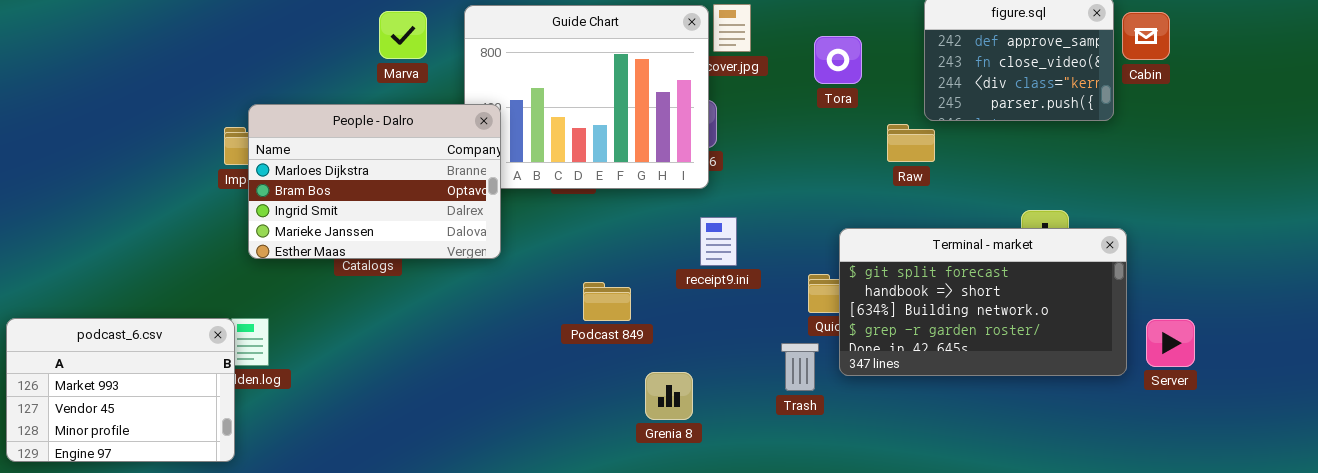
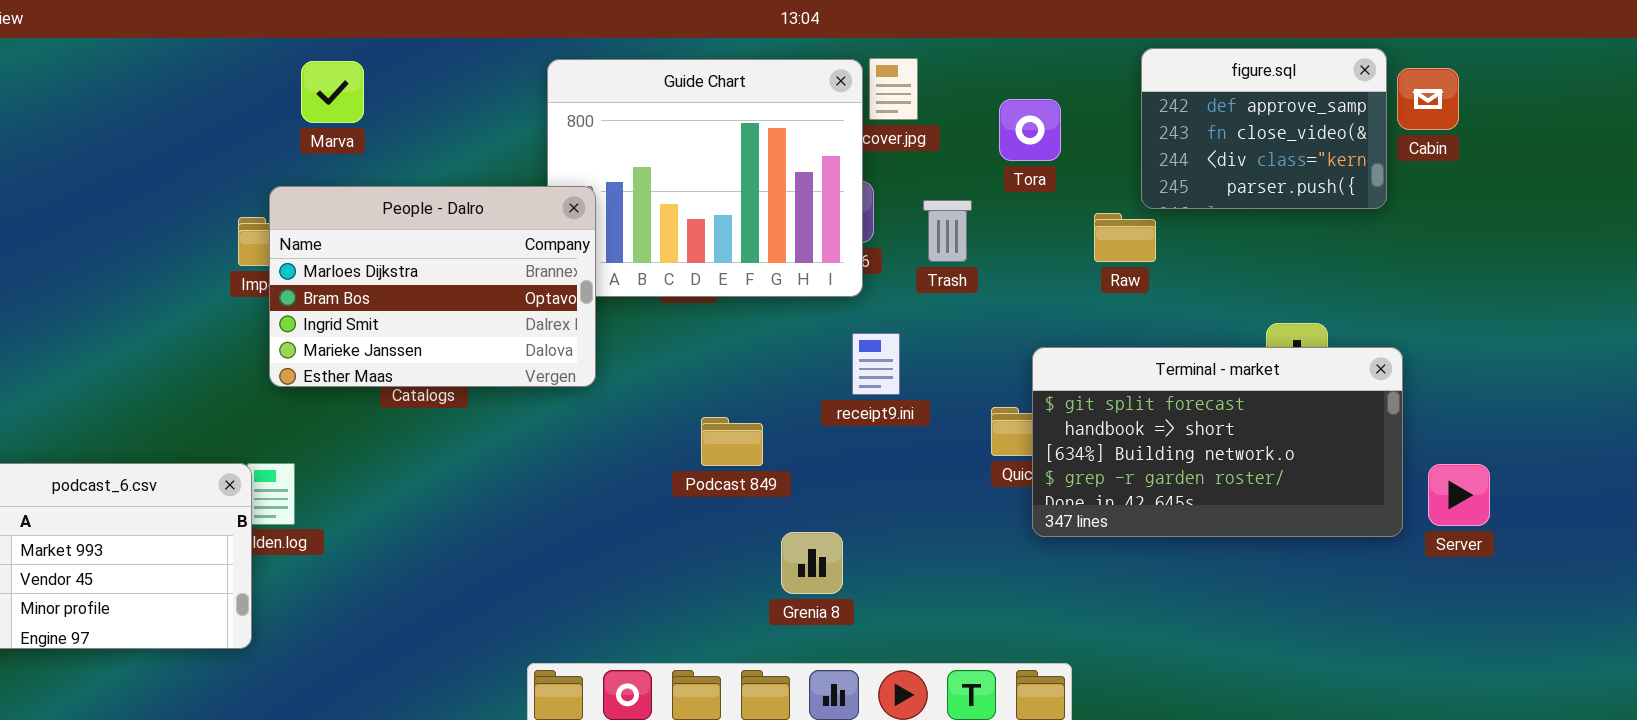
Marva: [379,11,427,59] -> [301,61,364,123], moved
Trash: [781,343,819,391] -> [923,200,972,262], moved

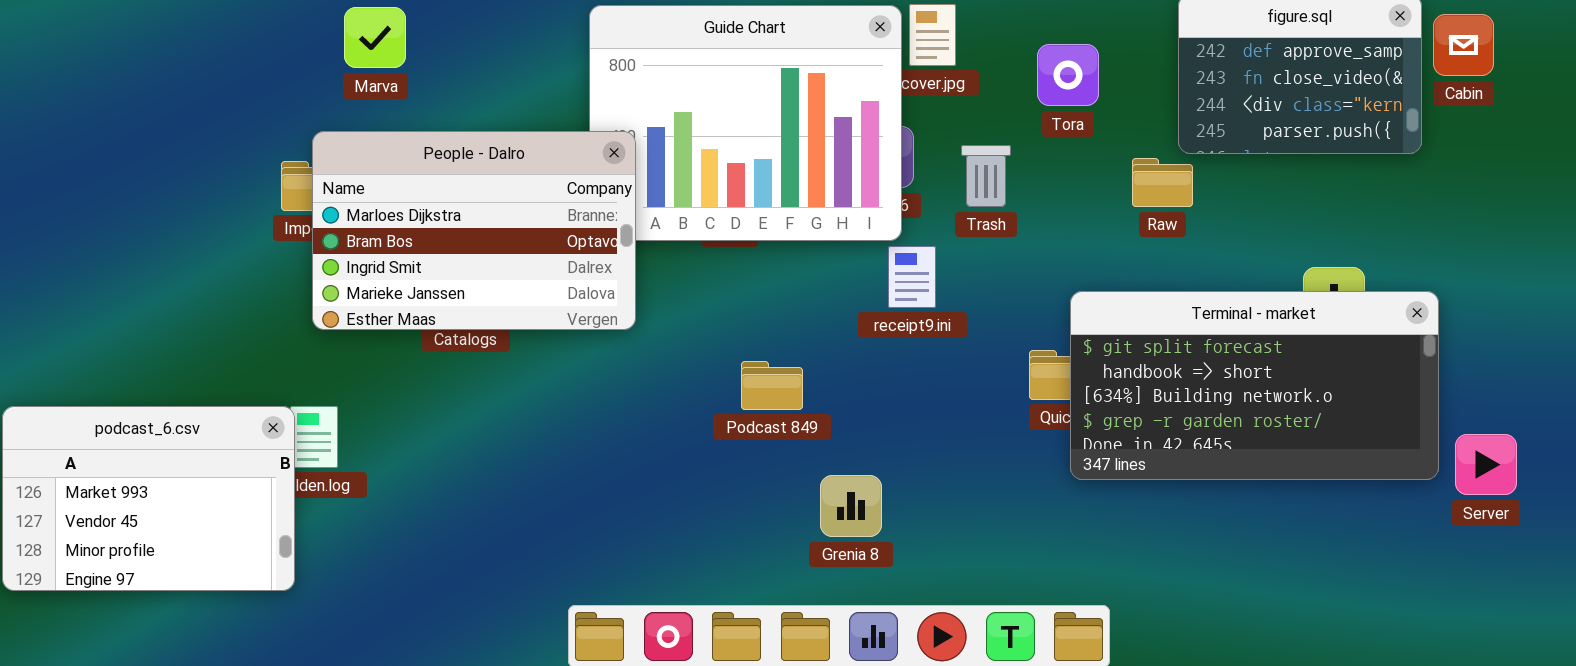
receipt9.ini: [852,333,900,395] -> [888,246,936,308], moved
Server: [1428,464,1490,526] -> [1455,434,1517,495], moved

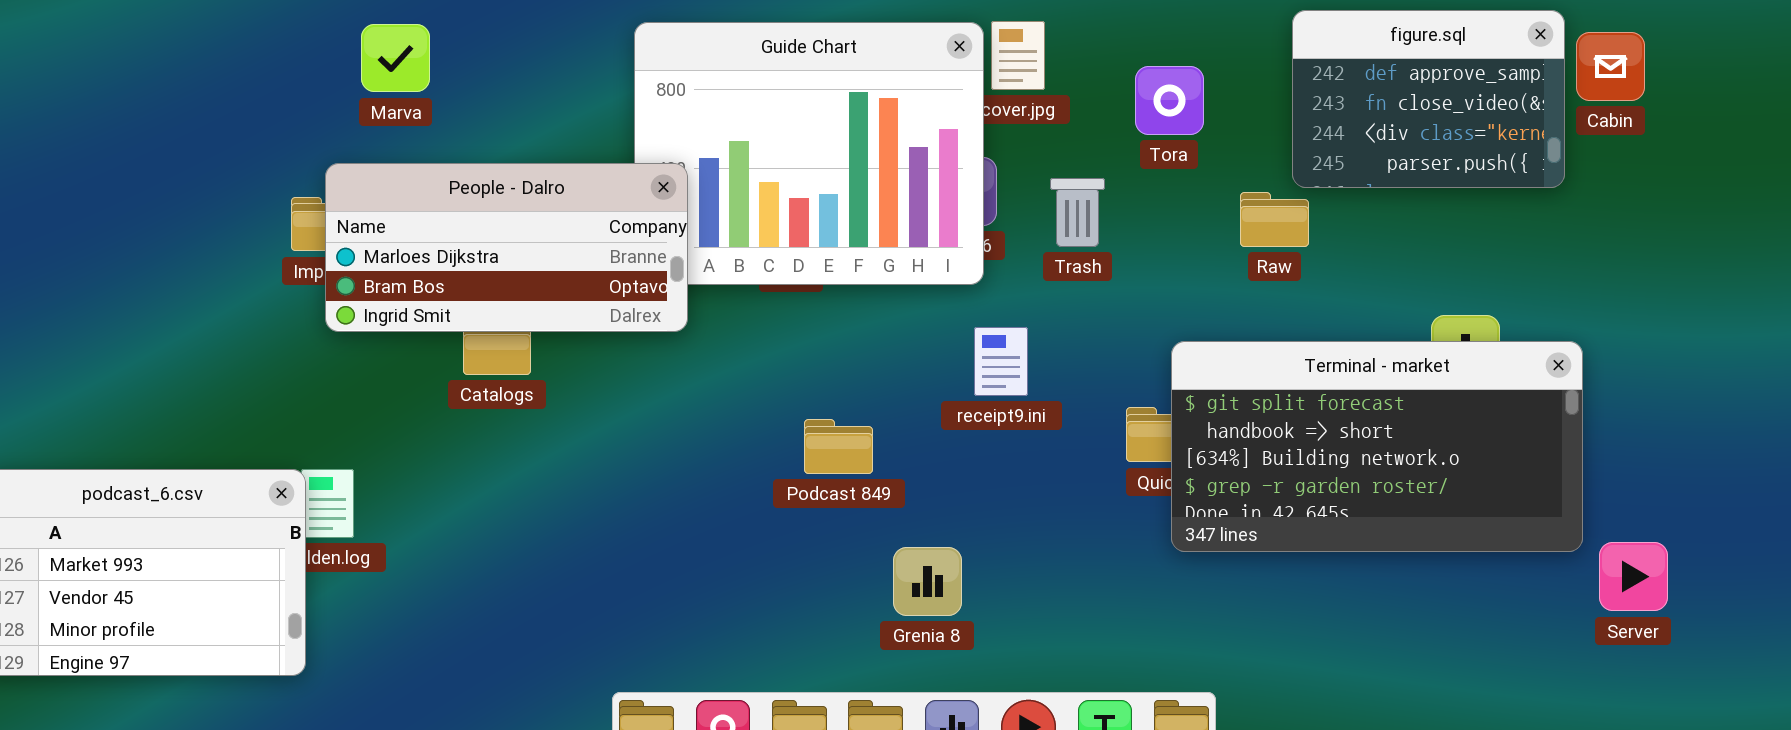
People - Dalro: [312,131,636,330] -> [325,163,688,332], resized
receipt9.ini: [888,246,936,308] -> [974,327,1028,396], moved
Server: [1455,434,1517,495] -> [1599,542,1668,611], moved

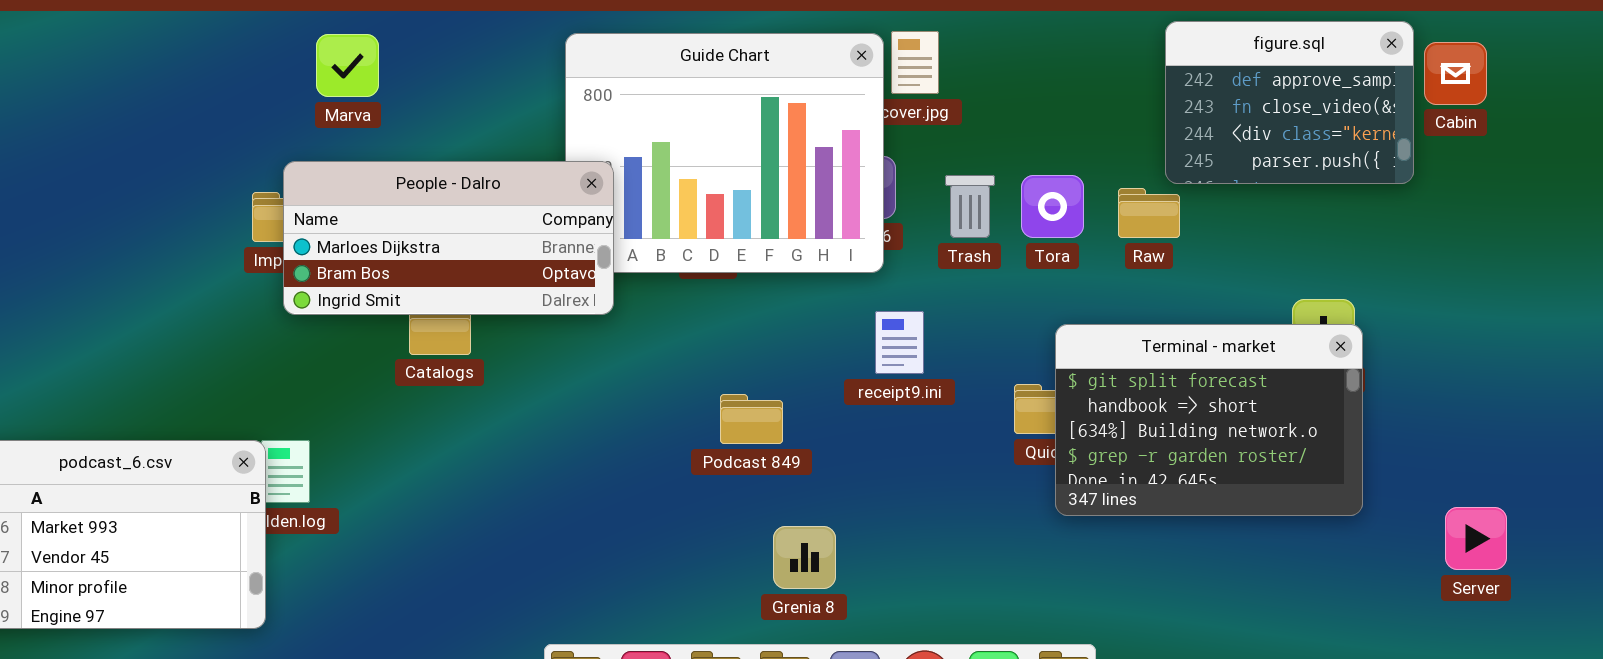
Tora: [1135,66,1204,135] -> [1021,175,1084,238], moved
Terminal - market: [1171,341,1583,552] -> [1055,324,1363,516], resized
Grenia 8: [893,547,962,616] -> [773,526,836,589], moved

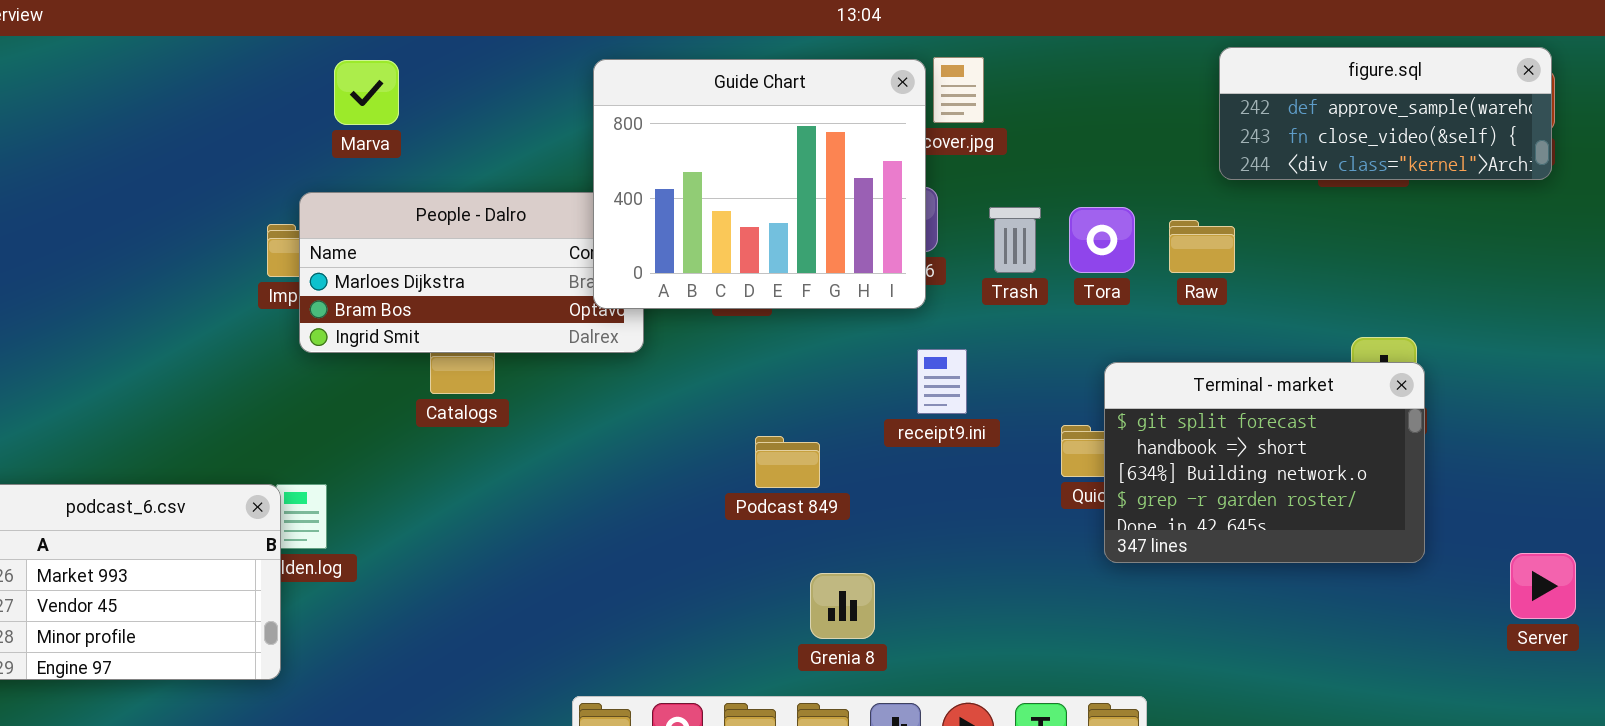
figure.sql: [1165,21,1414,184] -> [1219,47,1552,180], resized
Guide Chart: [565,33,884,273] -> [593,59,926,309], raised

